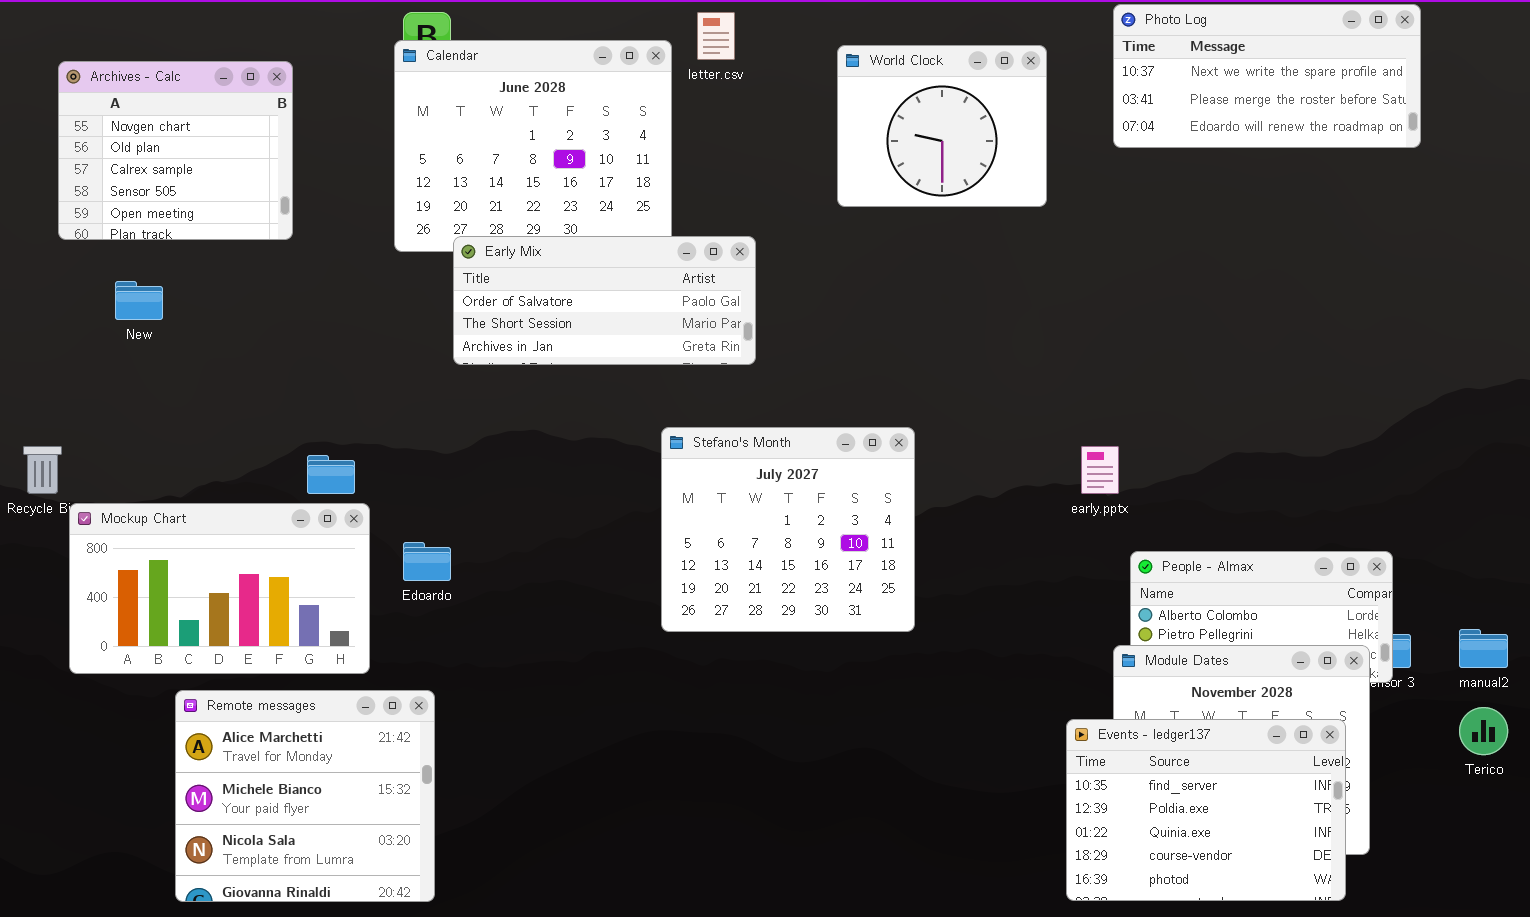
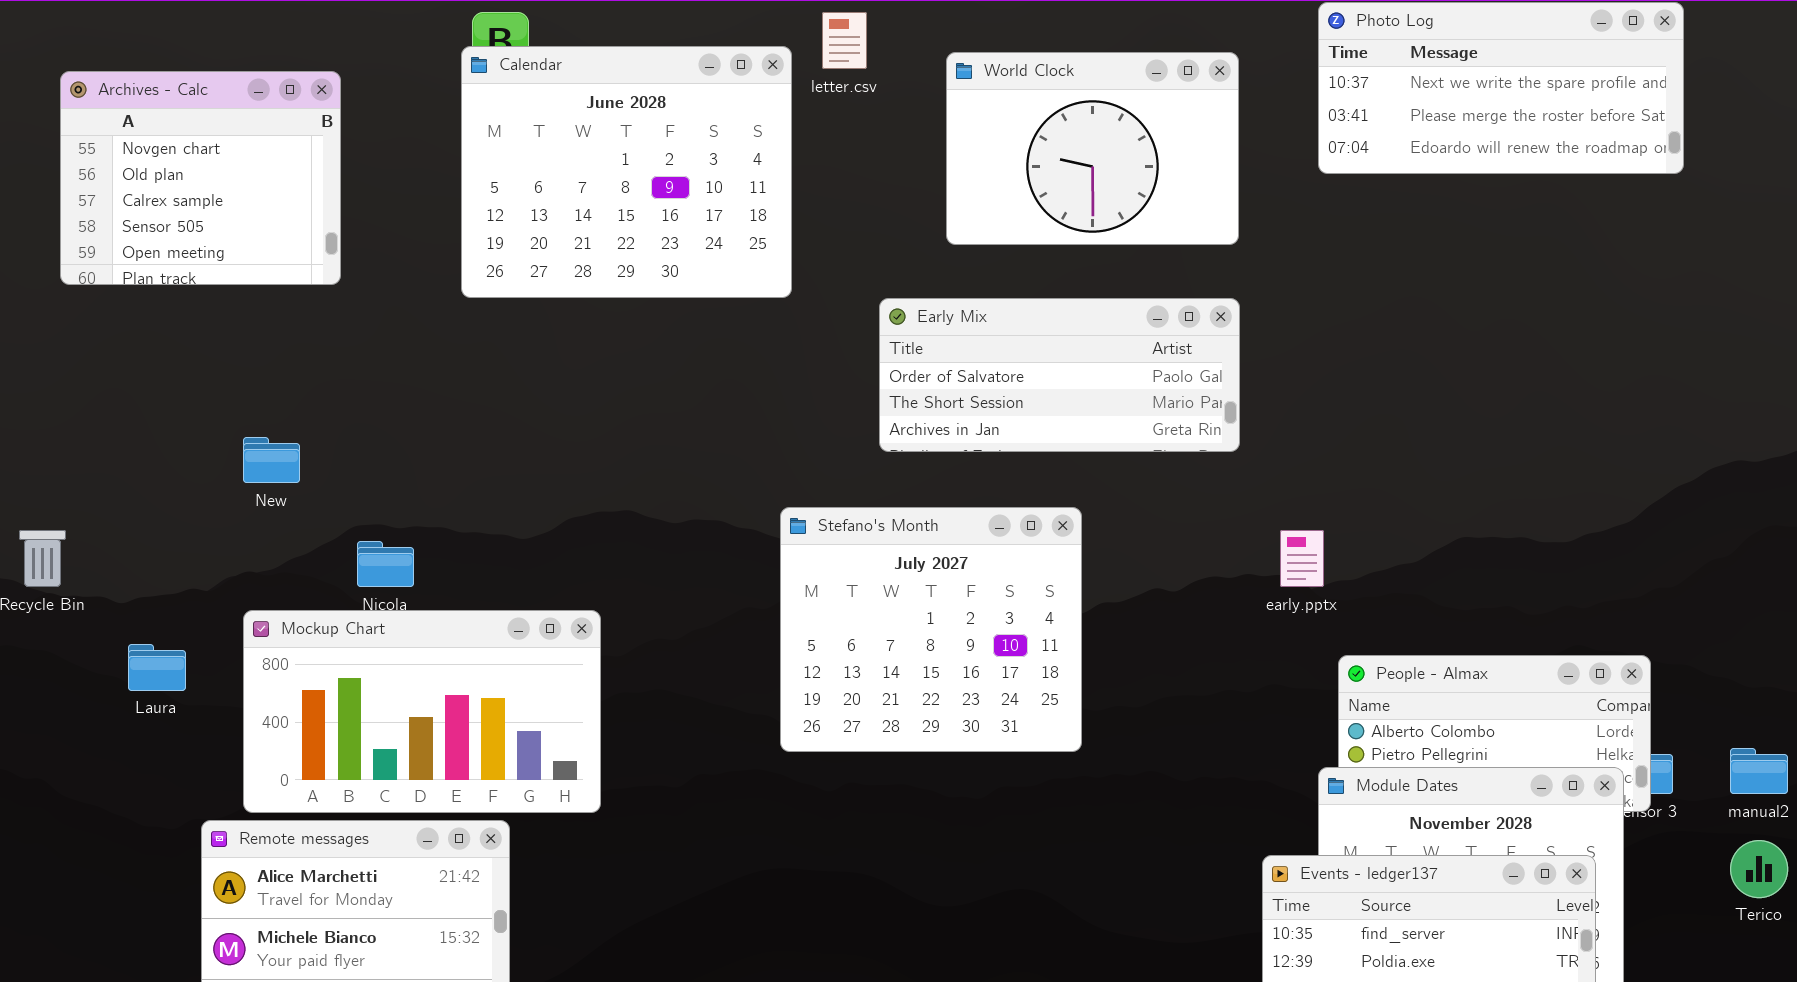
World Clock: [837,45,1047,207] -> [946,52,1239,245], resized
Early Mix: [453,236,756,365] -> [879,298,1240,452], moved
New: [115,281,163,320] -> [243,437,300,483], moved
Mockup Chart: [69,503,370,674] -> [243,610,601,813], moved

